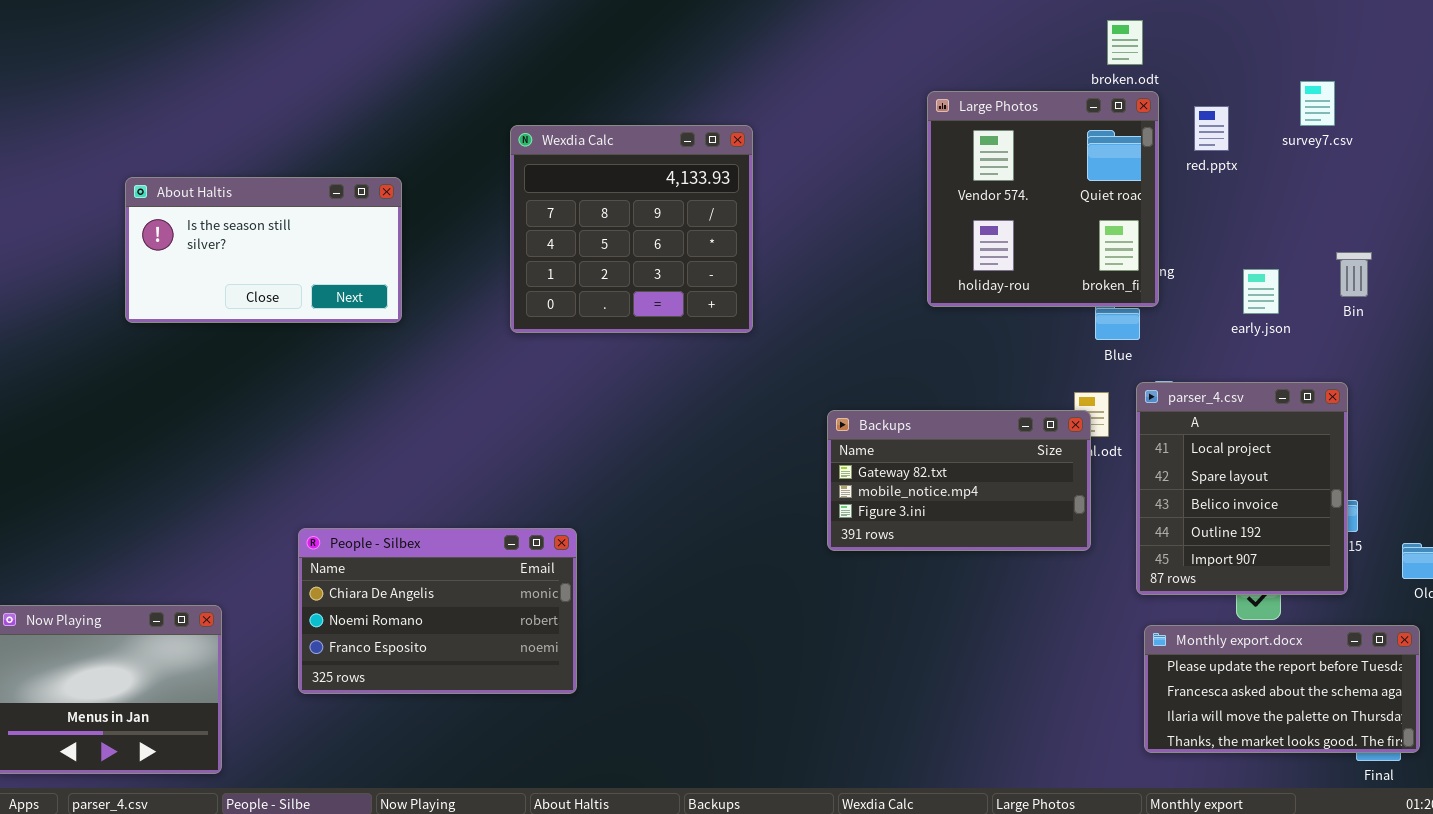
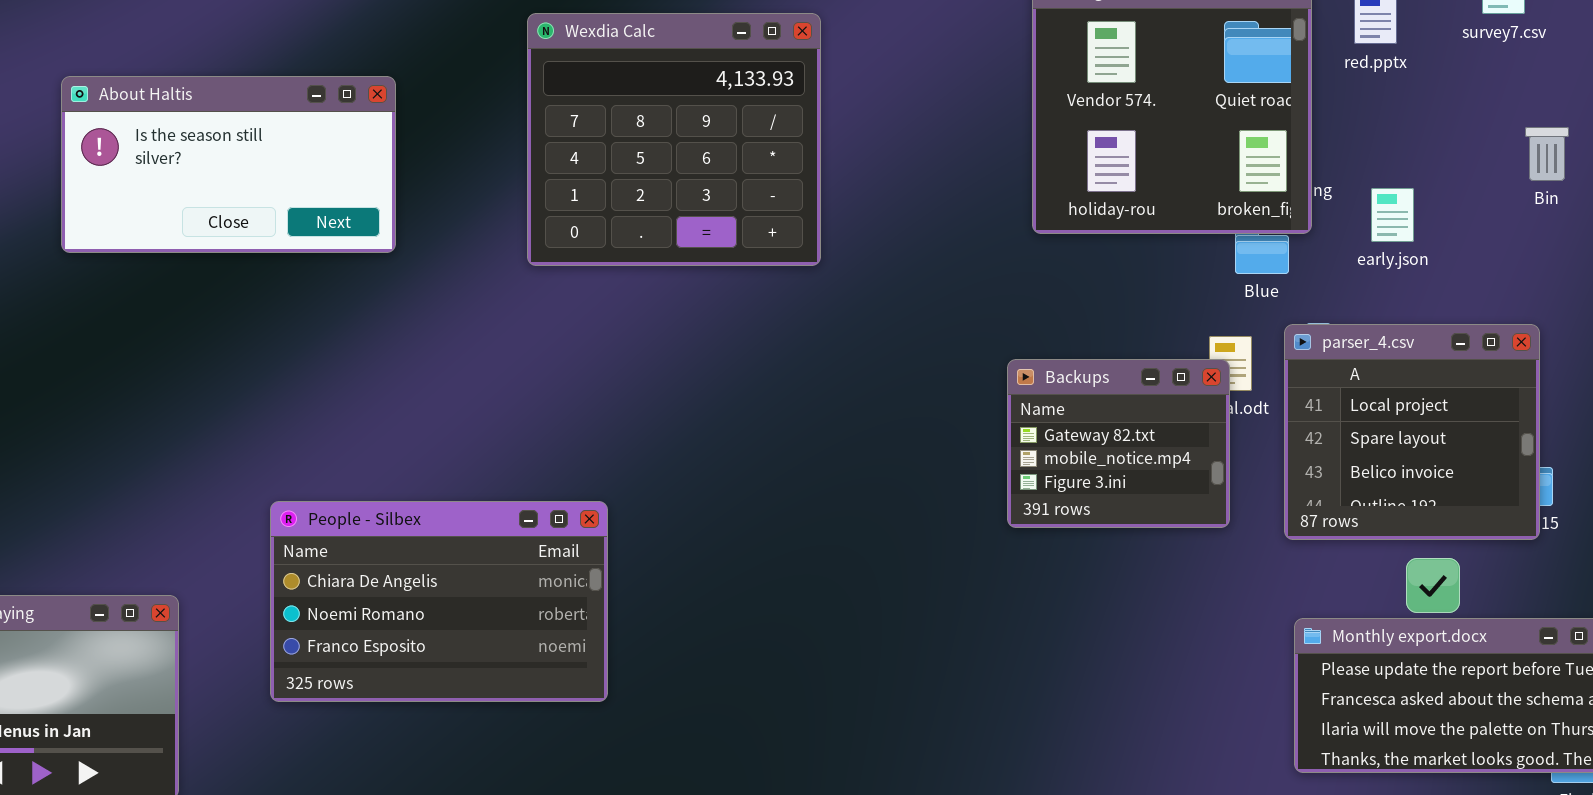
Bin: [1336,252,1372,297] -> [1525,127,1569,181], moved
early.json: [1243,269,1279,314] -> [1371,188,1414,242], moved
parser_4.csv: [1136,382,1348,595] -> [1284,324,1540,540], resized
Backups: [827,410,1091,551] -> [1007,359,1230,528], resized

